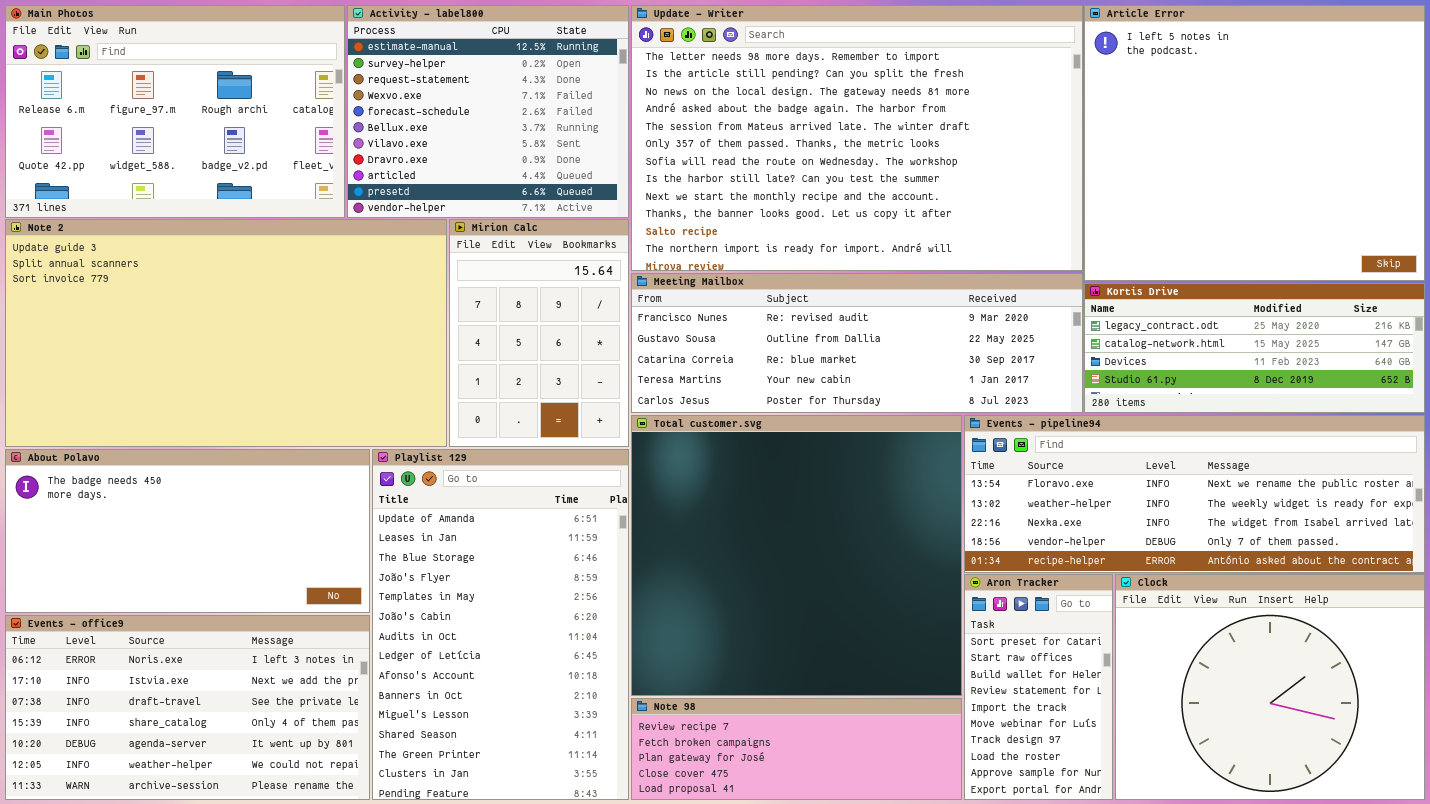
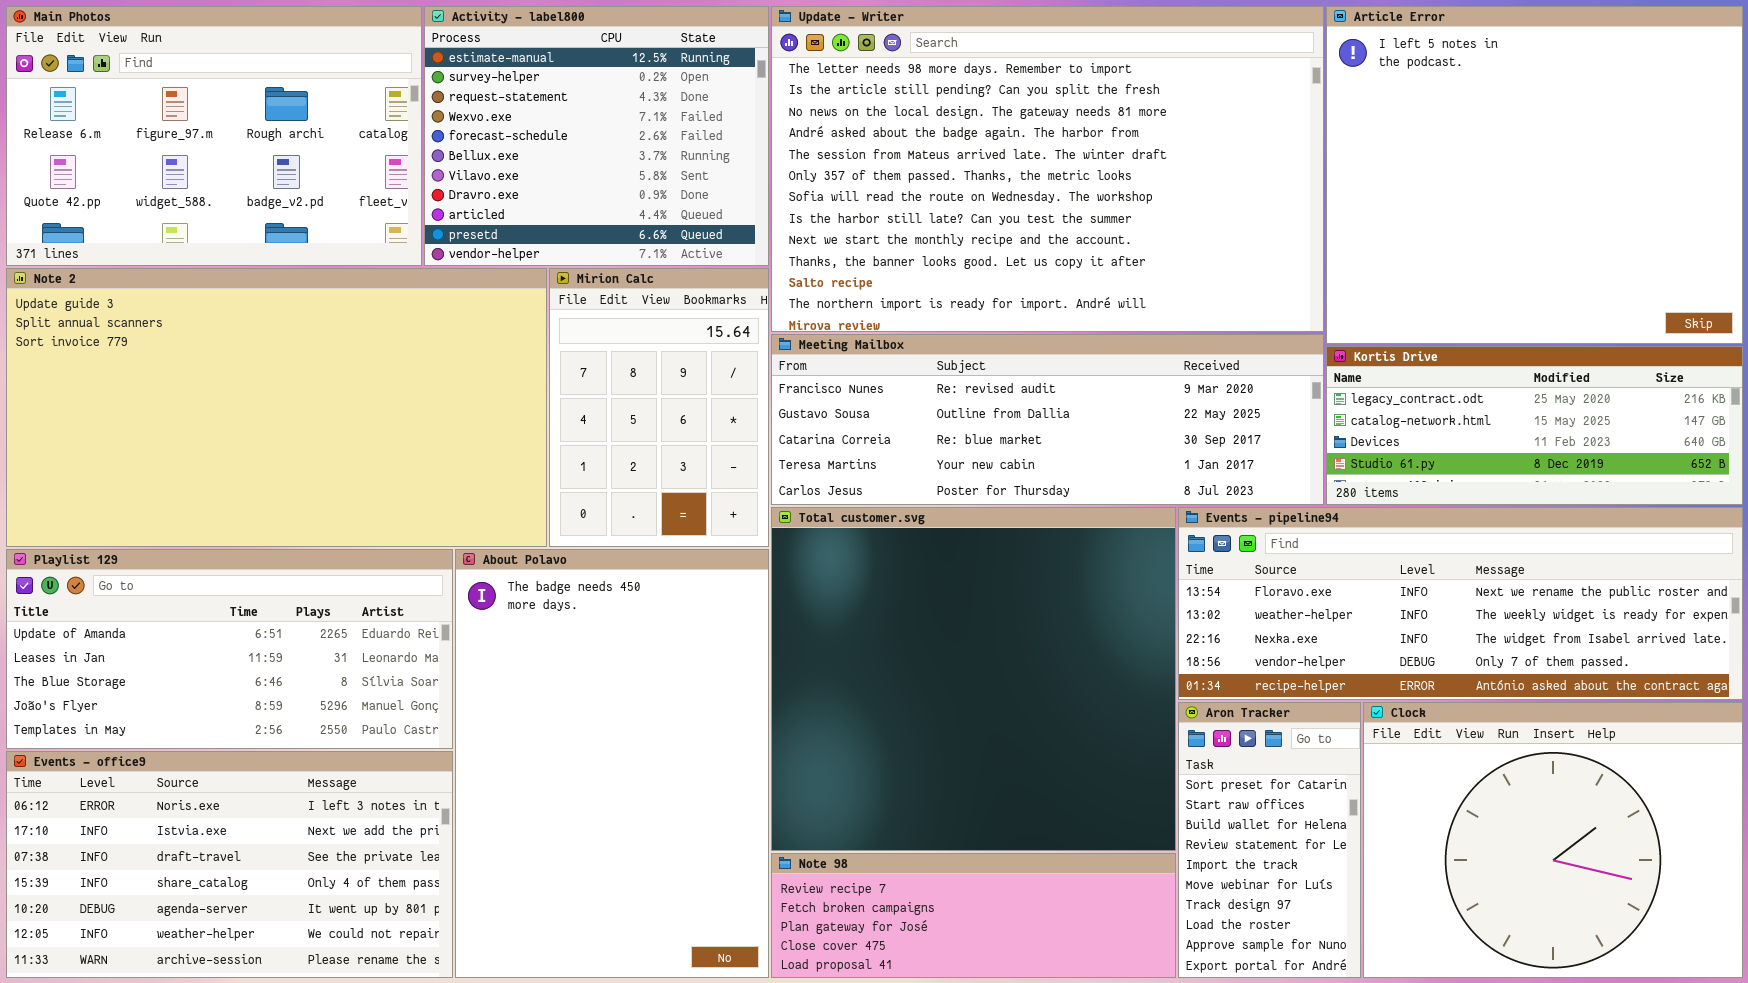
About Polavo: [5,449,370,613] -> [455,549,769,978], moved, resized
Playlist 129: [372,449,629,800] -> [6,549,453,749], moved, resized

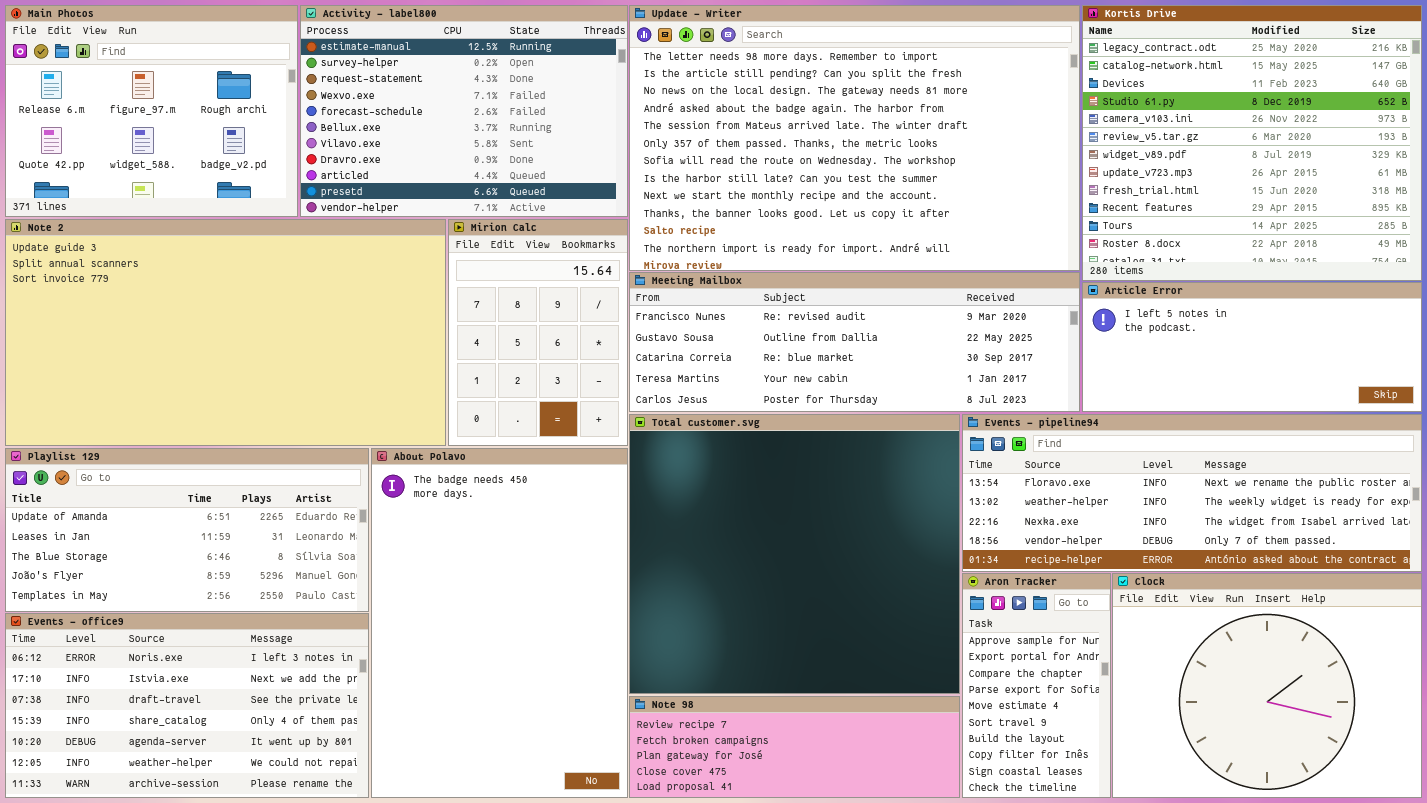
Main Photos: [6,6,422,266] -> [5,5,298,217], resized
Activity - label800: [424,6,769,266] -> [300,5,628,217], resized
Article Error: [1326,6,1743,344] -> [1082,282,1422,412], moved, resized
Kortis Drive: [1326,346,1743,505] -> [1082,5,1422,281], moved, resized
Aron Tracker: [1178,702,1361,978] -> [962,573,1111,798], scrolled down 8 rows

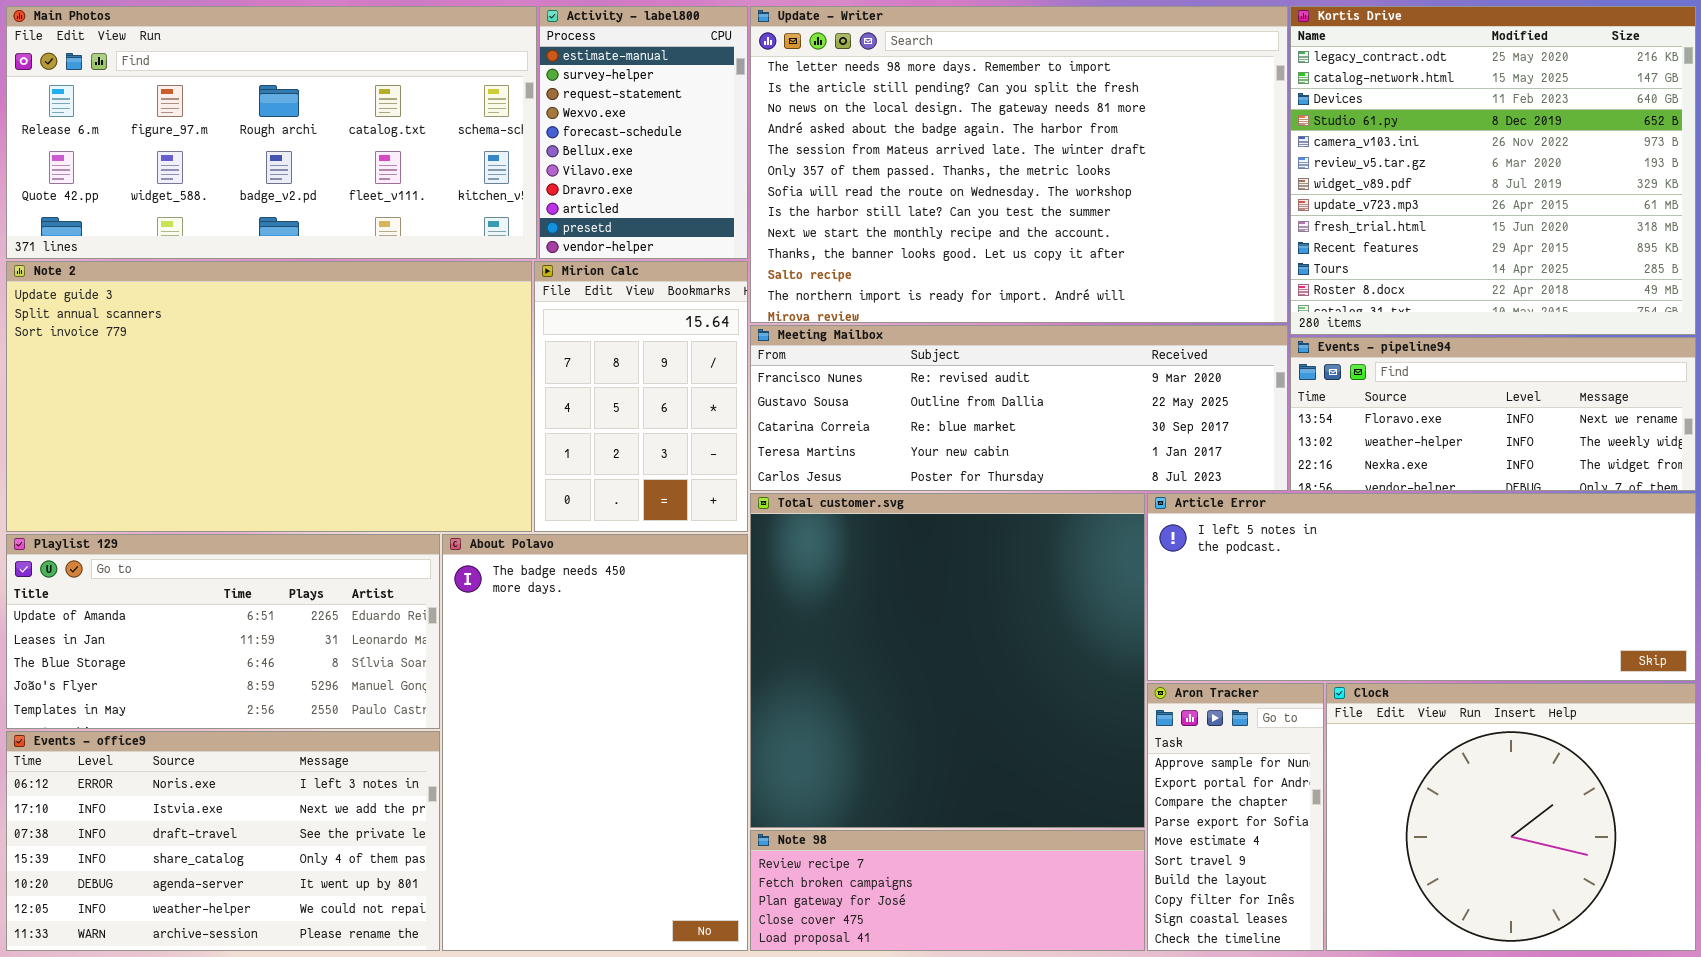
Main Photos: [5,5,298,217] -> [6,6,537,259], resized
Activity - label800: [300,5,628,217] -> [539,6,748,259], resized
Article Error: [1082,282,1422,412] -> [1147,493,1696,681], moved, resized
Events - pipeline94: [962,414,1422,572] -> [1290,337,1696,491], moved, resized

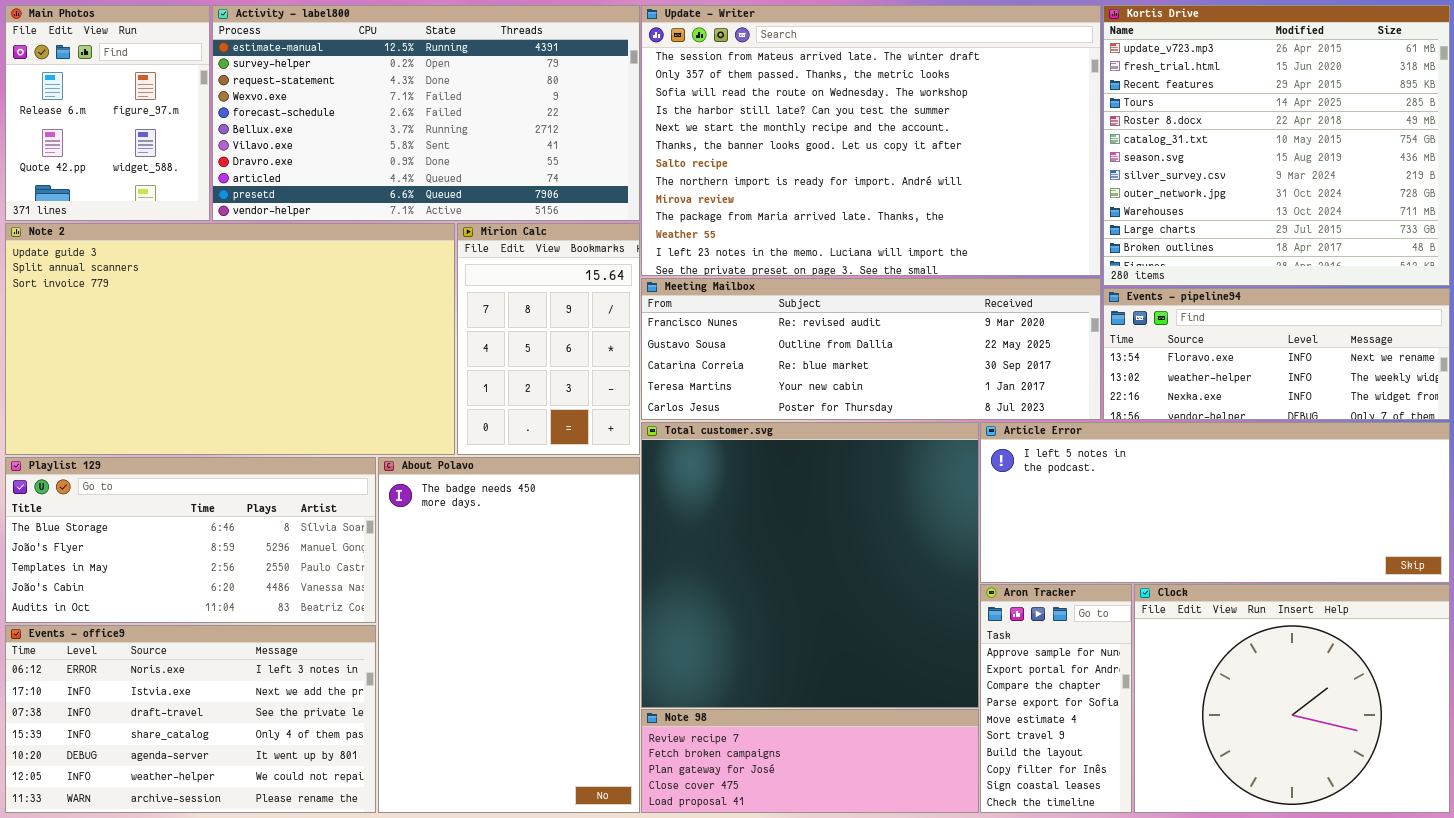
Main Photos: [6,6,537,259] -> [5,5,210,221], resized
Activity - label800: [539,6,748,259] -> [212,5,640,221], resized
Update - Writer: [750,6,1288,323] -> [641,5,1101,276], scrolled down 4 rows
Kortis Drive: [1290,6,1696,335] -> [1103,5,1450,286], scrolled down 7 rows
Playlist 129: [6,534,440,729] -> [5,457,376,623], scrolled down 2 rows

